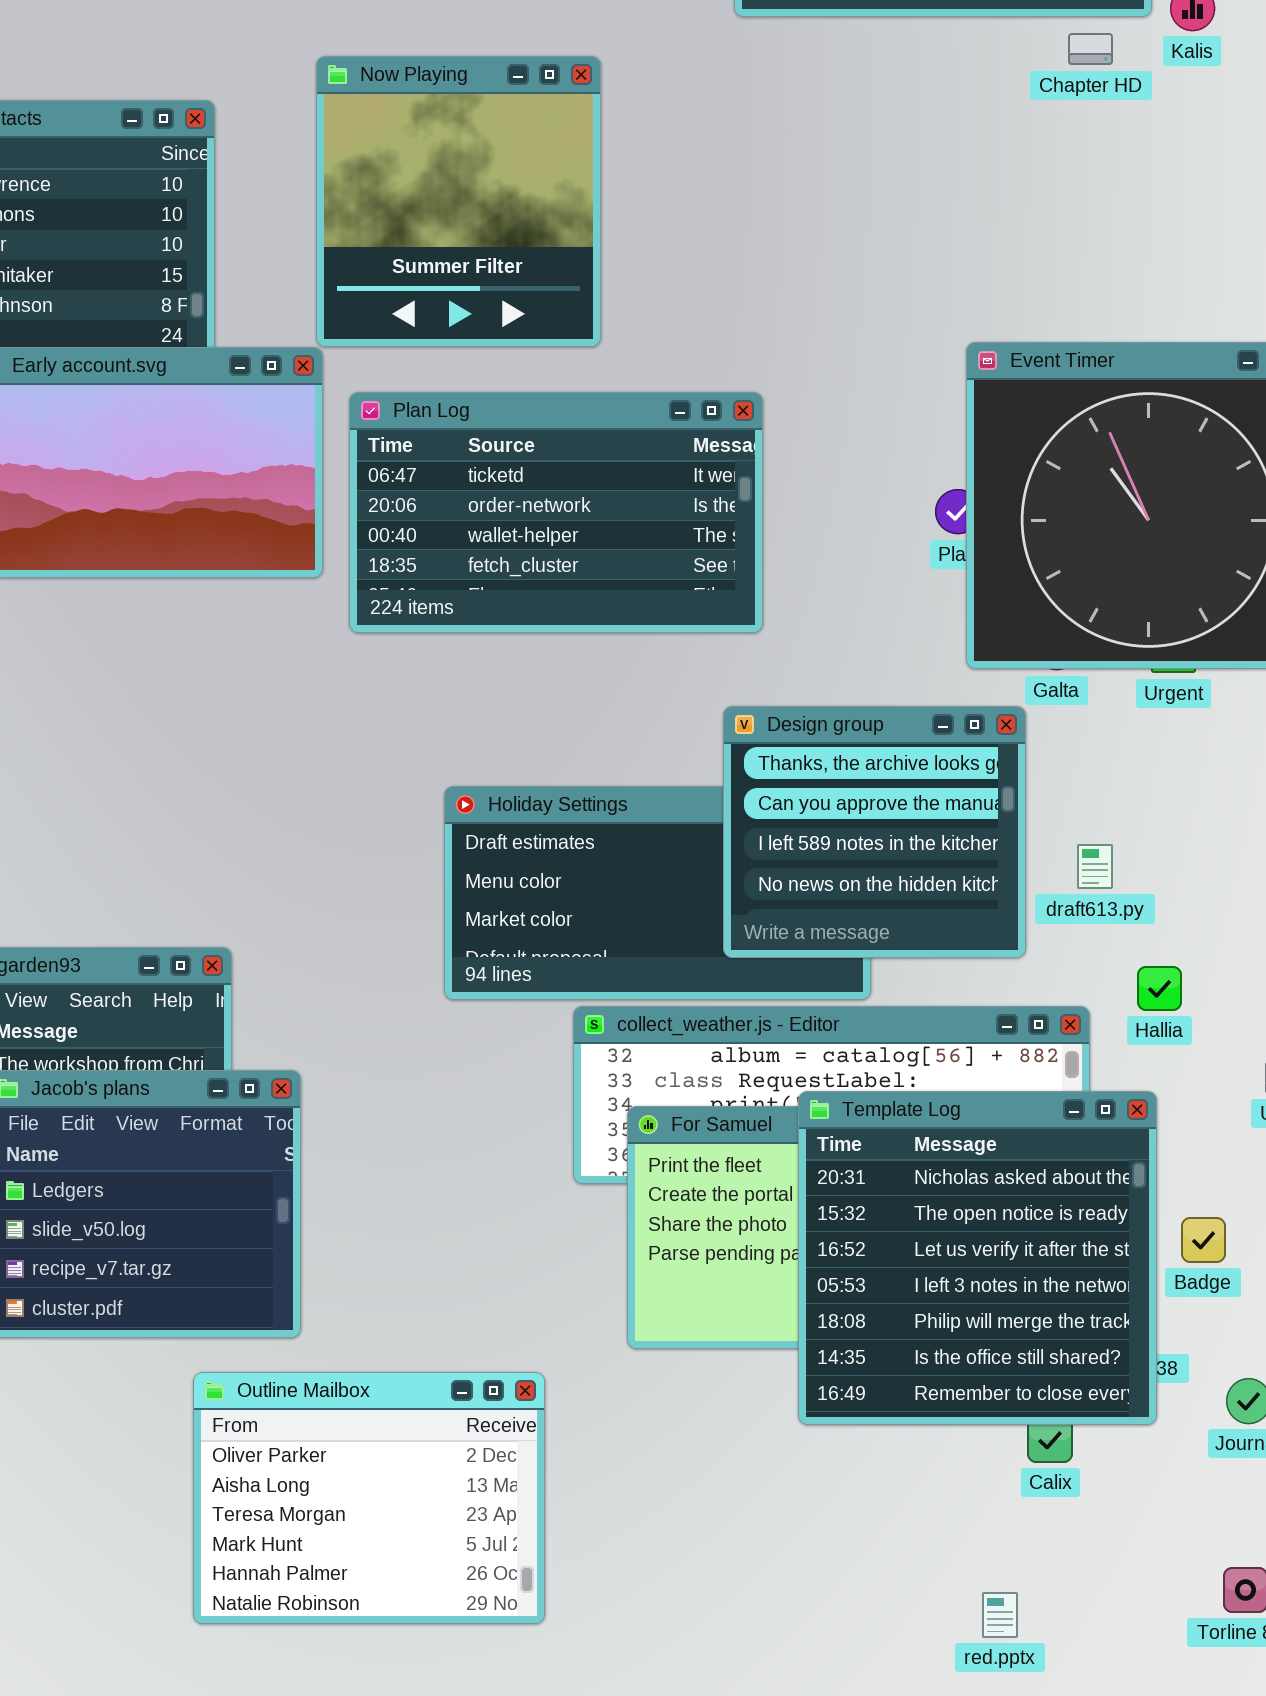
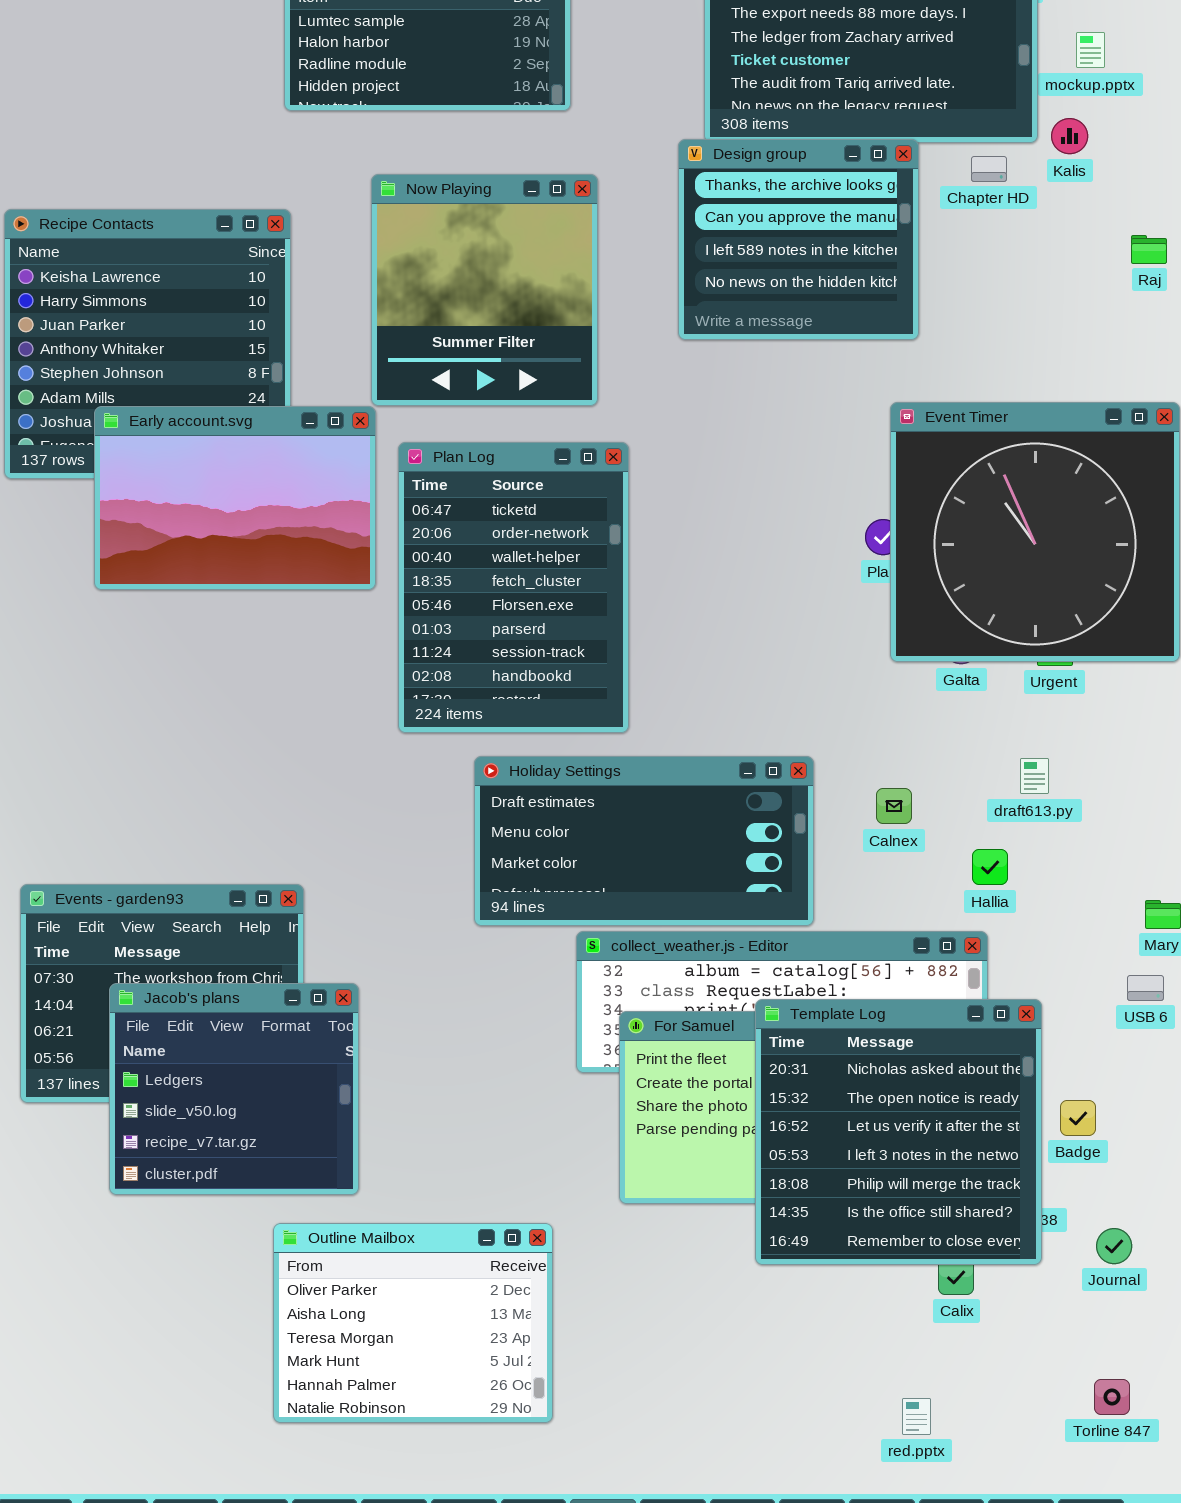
Plan Log: [349,392,763,633] -> [398,442,629,733], resized
Design group: [723,706,1026,958] -> [678,139,919,340], moved
draft613.py: [1077,844,1113,889] -> [1020,758,1049,794], moved
Hallia: [1137,966,1182,1011] -> [972,849,1008,885], moved

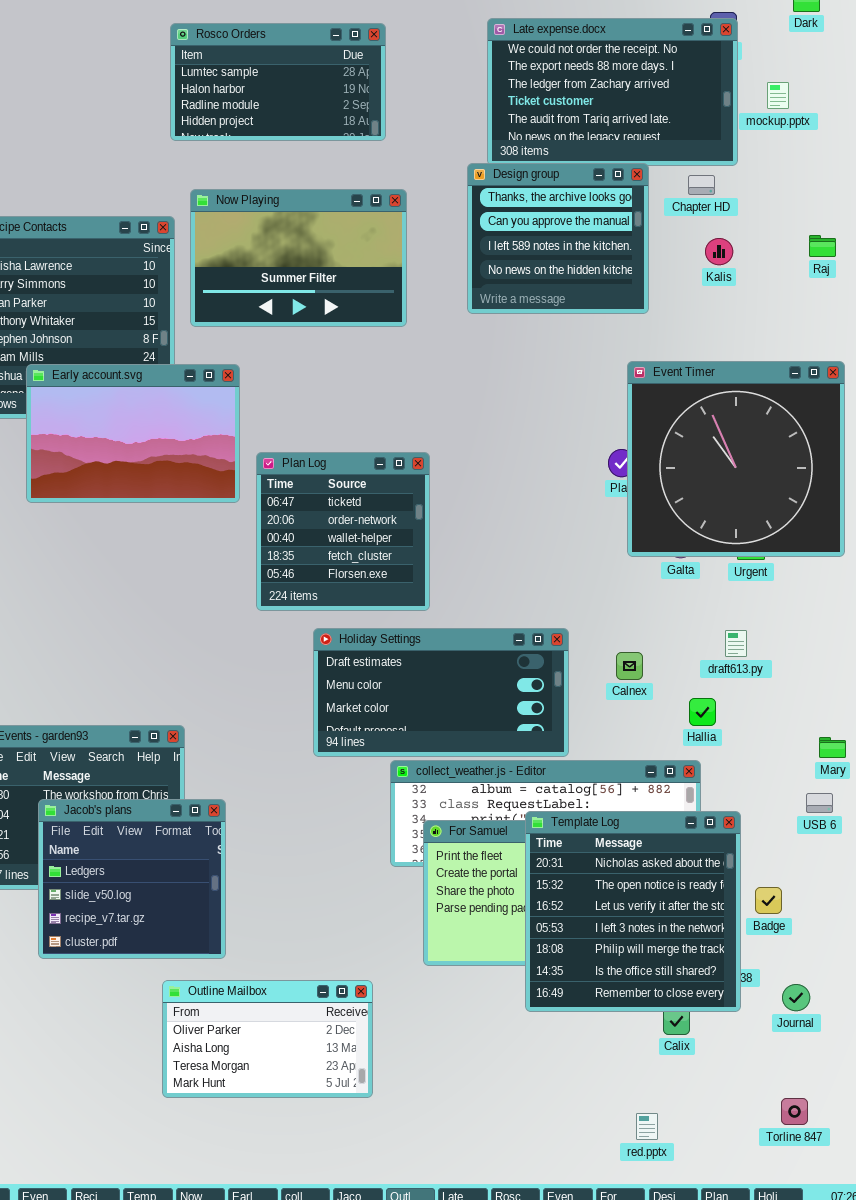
Kalis: [1051,118,1088,154] -> [705,238,733,265], moved
Now Playing: [371,174,598,406] -> [190,189,407,327], resized
Plan Log: [398,442,629,733] -> [256,452,430,611], resized
Outline Mailbox: [273,1223,553,1423] -> [162,980,373,1098], resized

